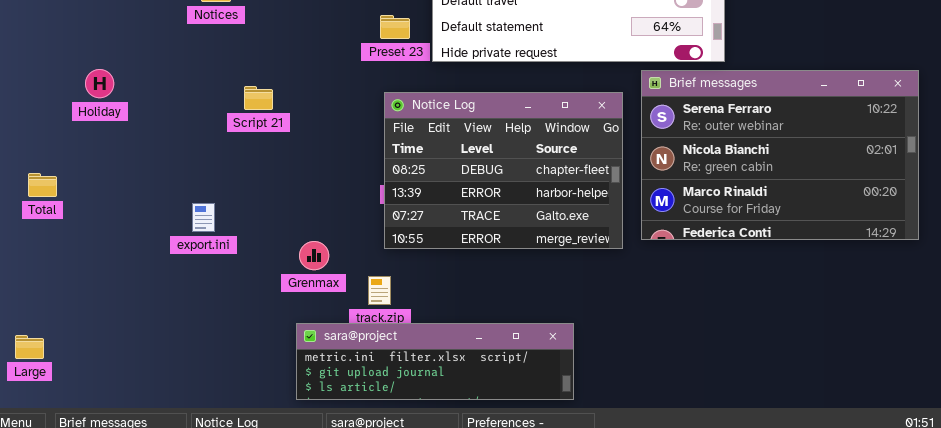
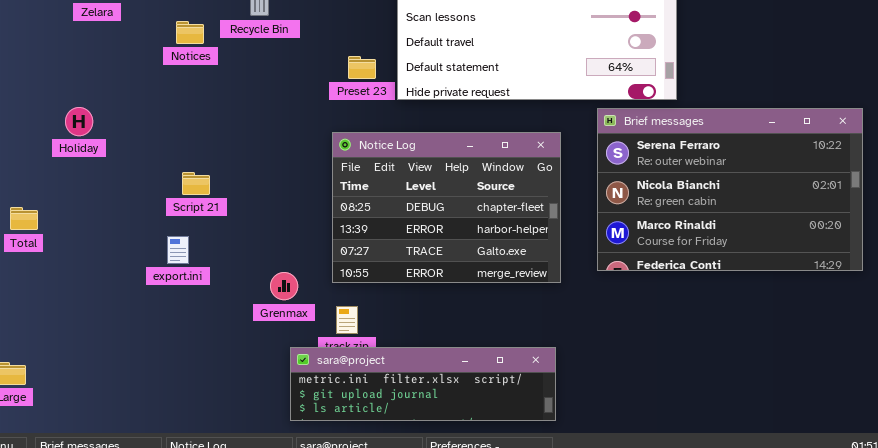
Script 21: [244,86,273,110] -> [182,172,210,195], moved
Notice Log: [384,92,623,249] -> [332,132,561,283], moved
sara@project: [296,323,574,400] -> [290,347,556,421], moved

